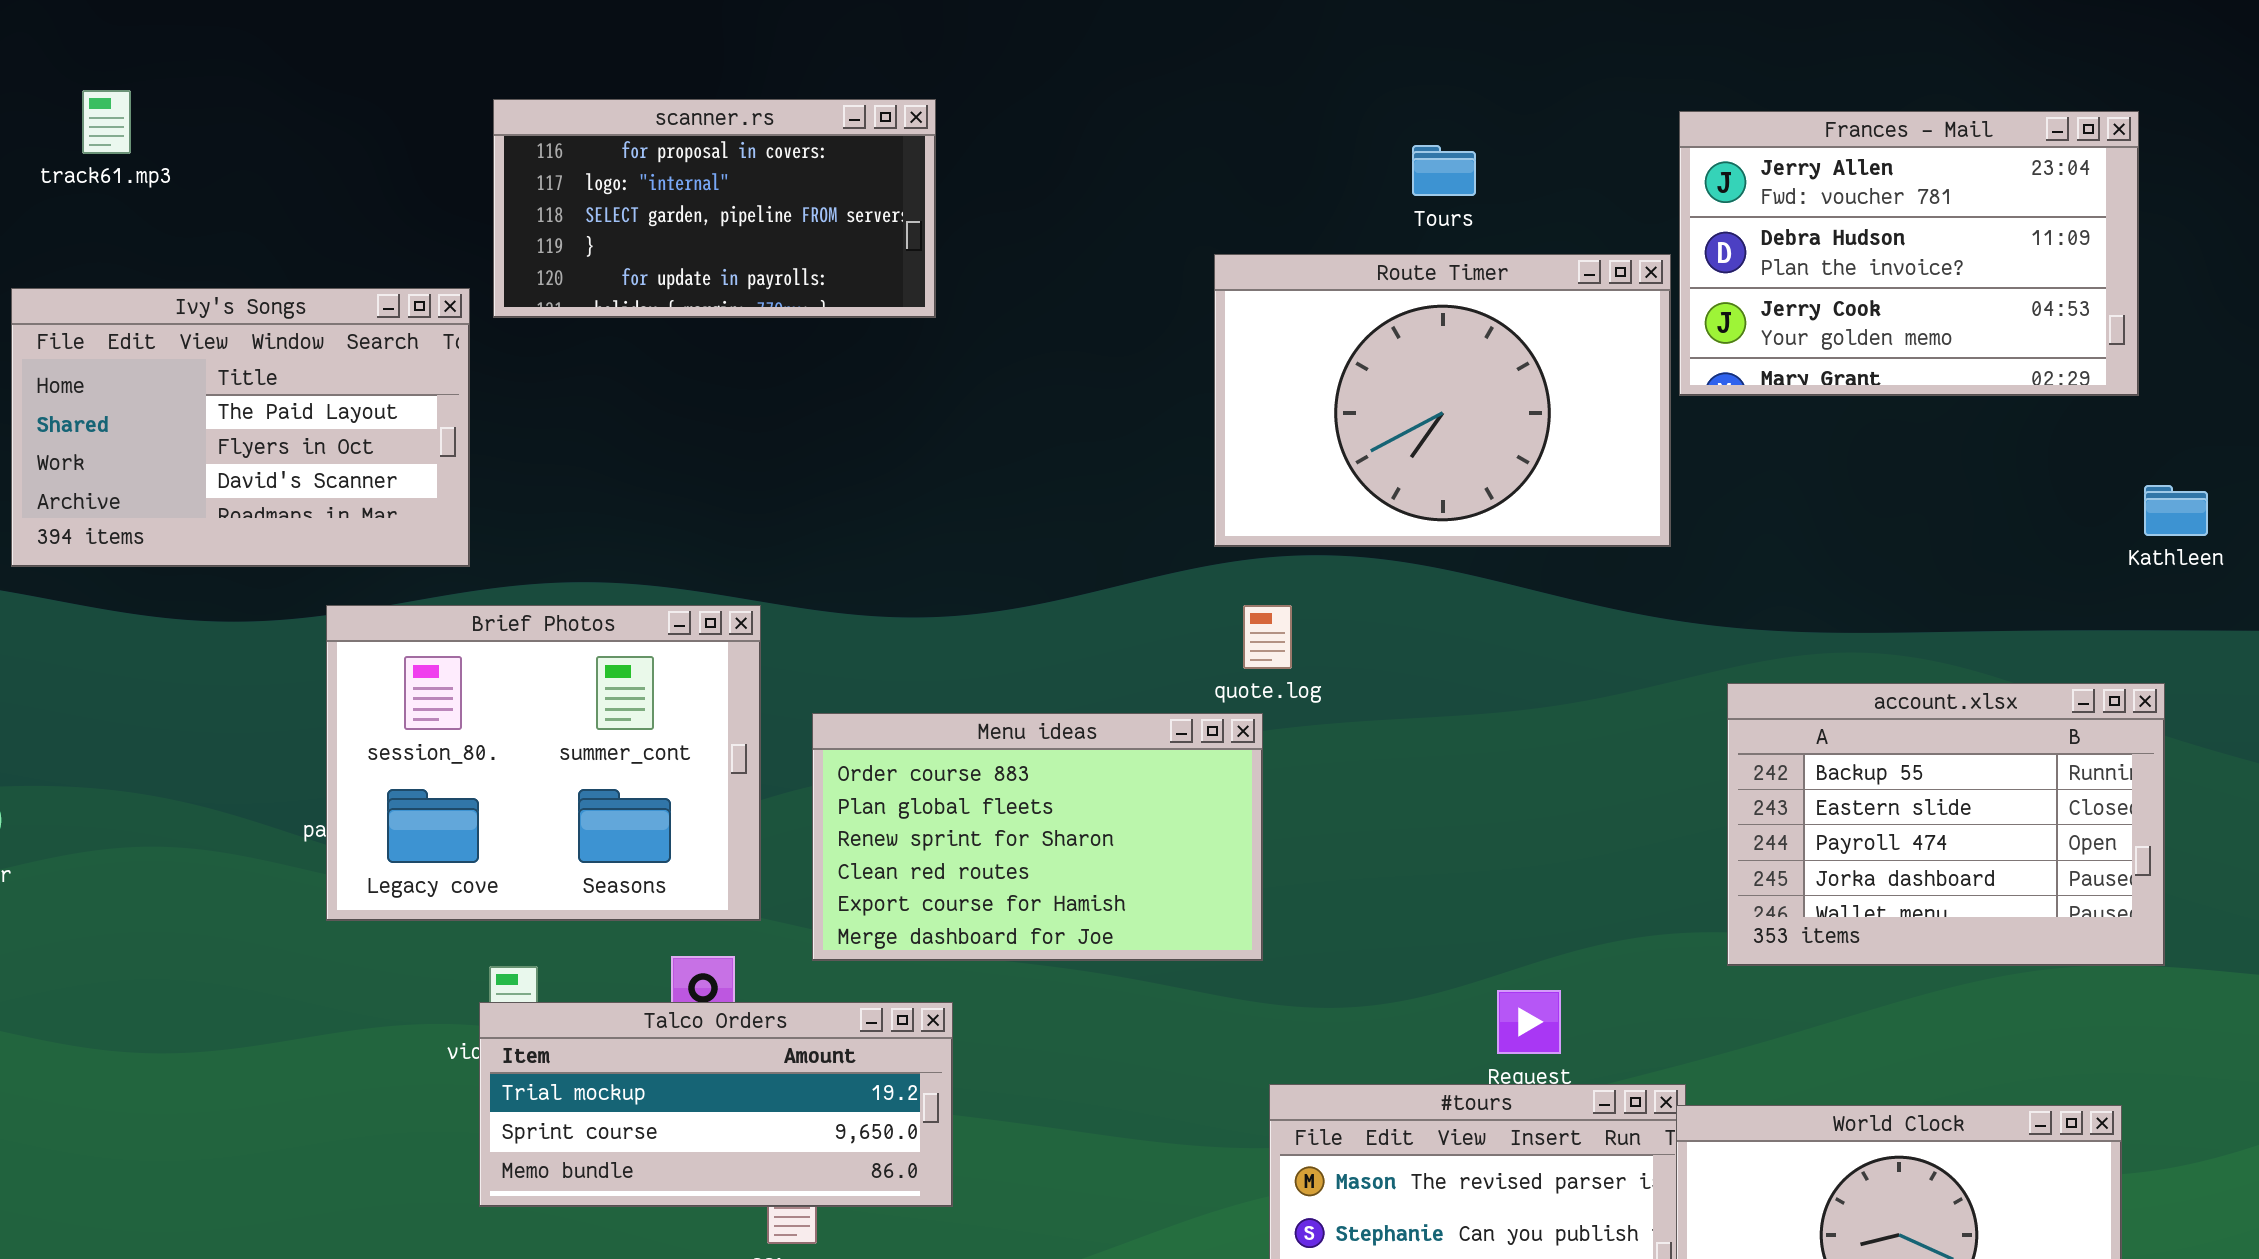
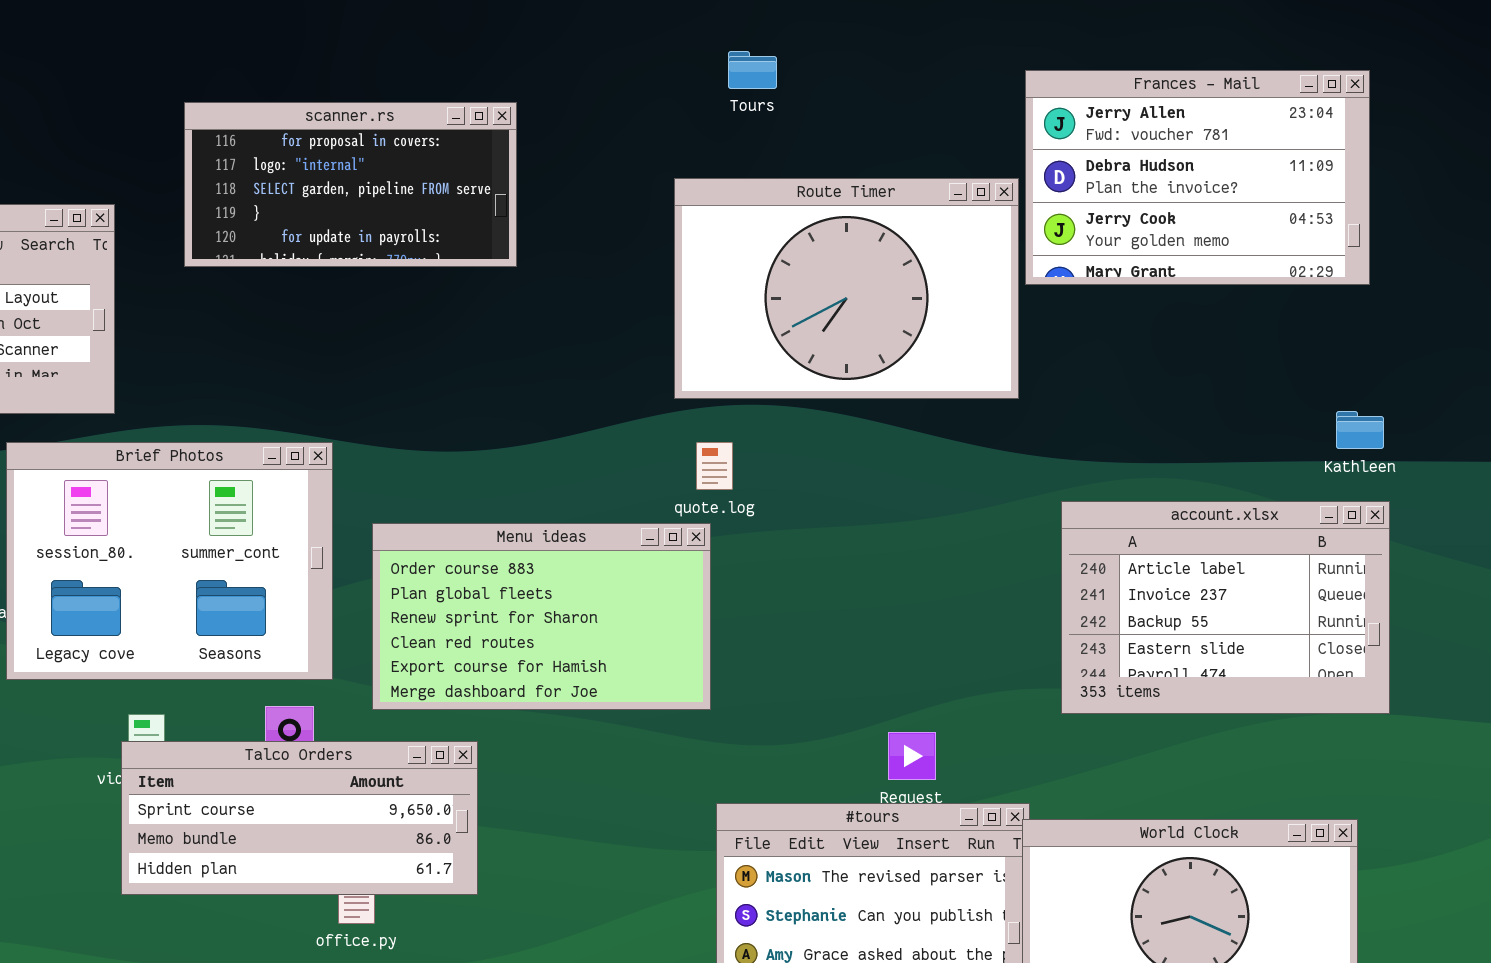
scanner.rs: [493,99,936,318] -> [184,102,517,267], moved
Tours: [1412,145,1476,196] -> [728,51,777,89], moved
Kathleen: [2144,485,2208,536] -> [1336,411,1384,449], moved
account.xlsx: [1727,683,2165,966] -> [1061,501,1390,714], scrolled up 2 rows
Talco Orders: [479,1002,953,1207] -> [121,741,478,895], scrolled down 1 row

